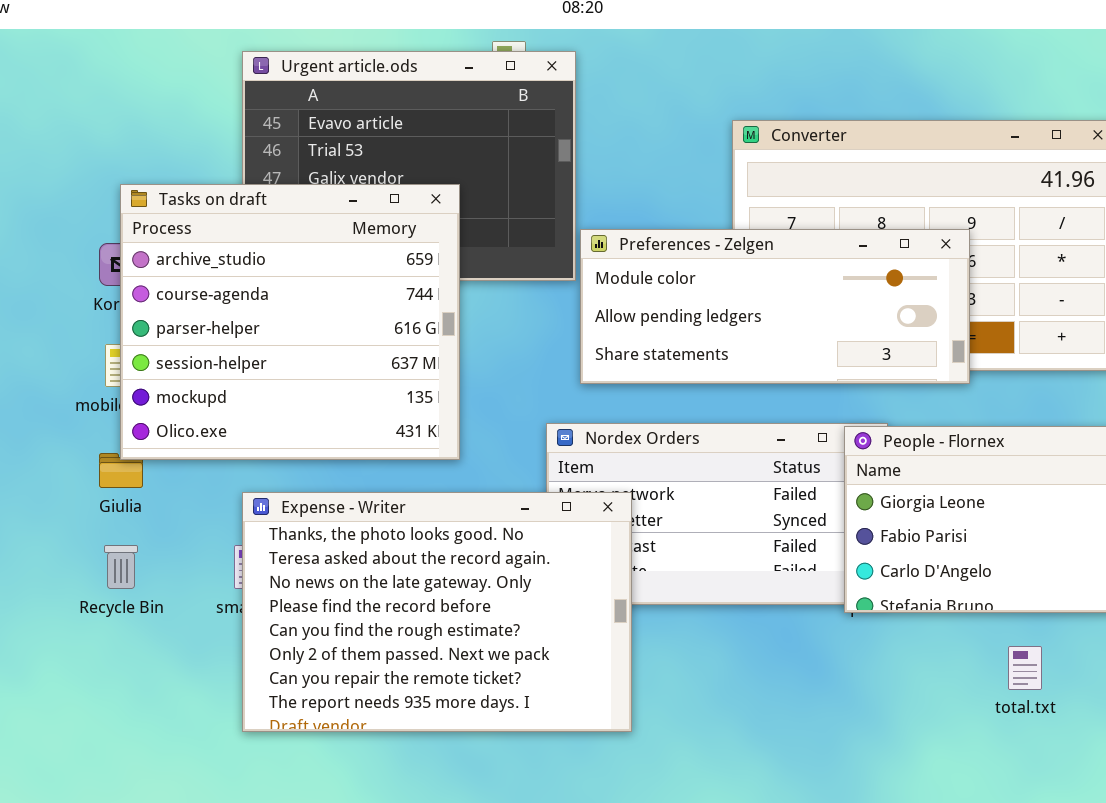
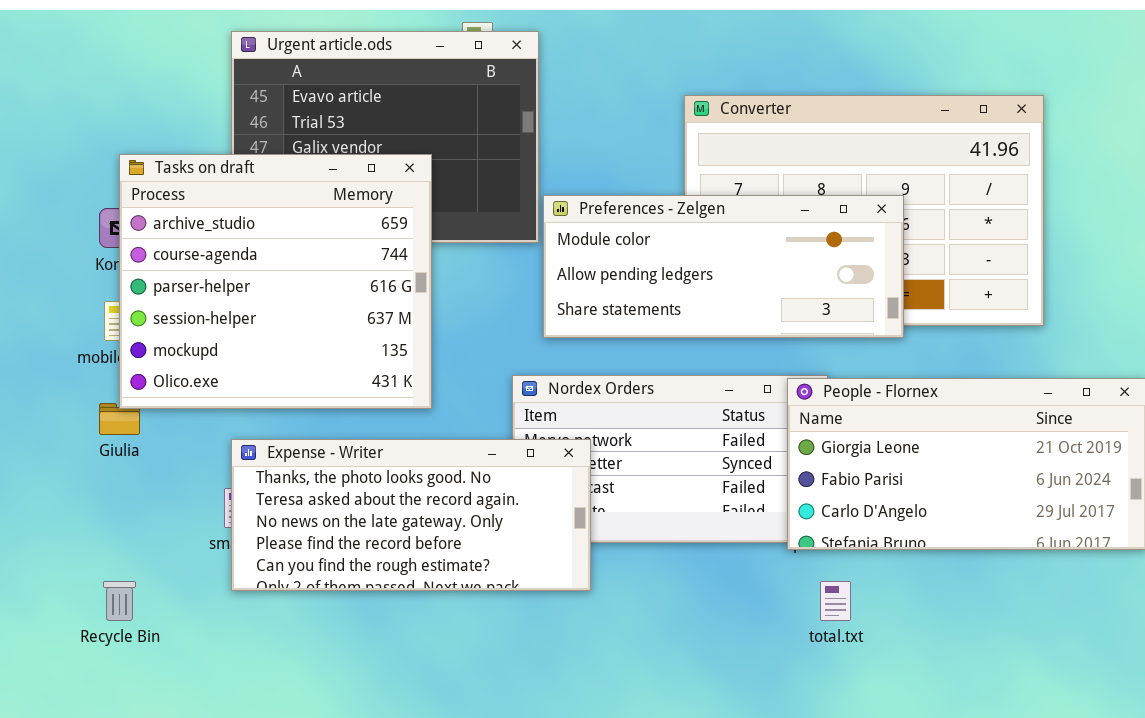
Expense - Writer: [242,492,632,732] -> [231,439,591,591], resized
Recycle Bin: [104,545,138,589] -> [103,581,136,621], moved
total.txt: [1008,646,1042,690] -> [820,581,851,621], moved

